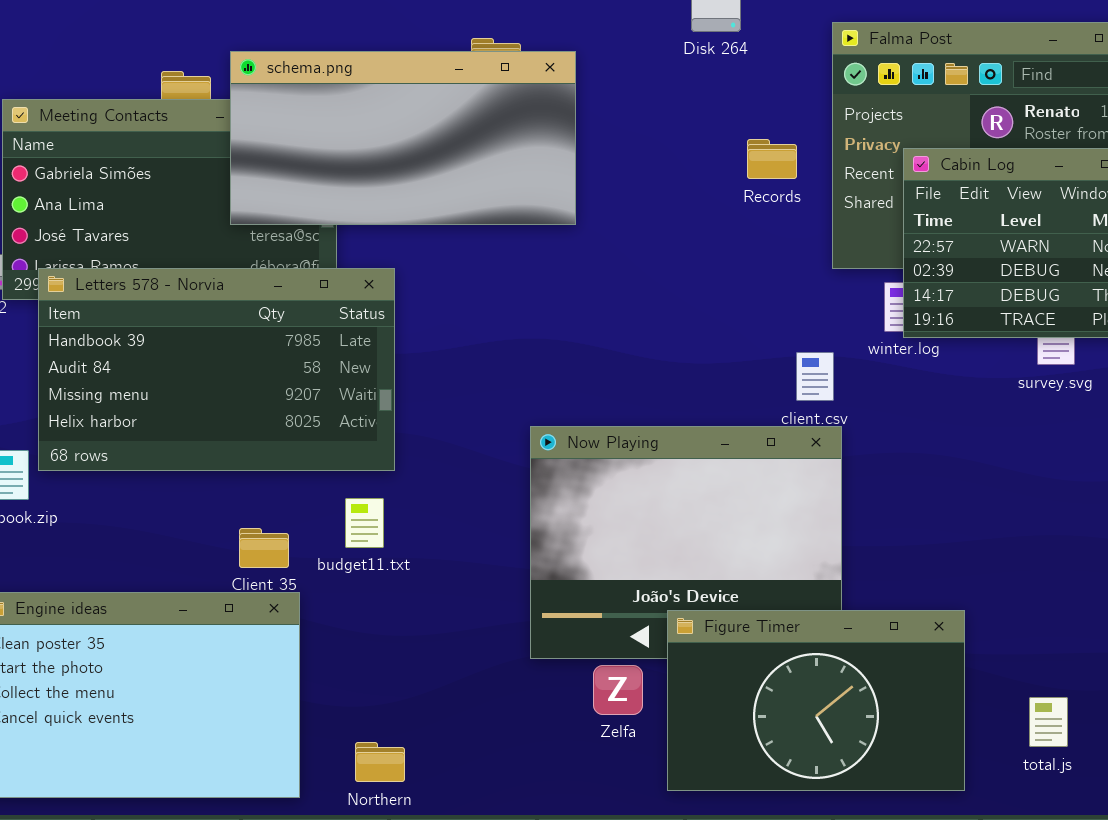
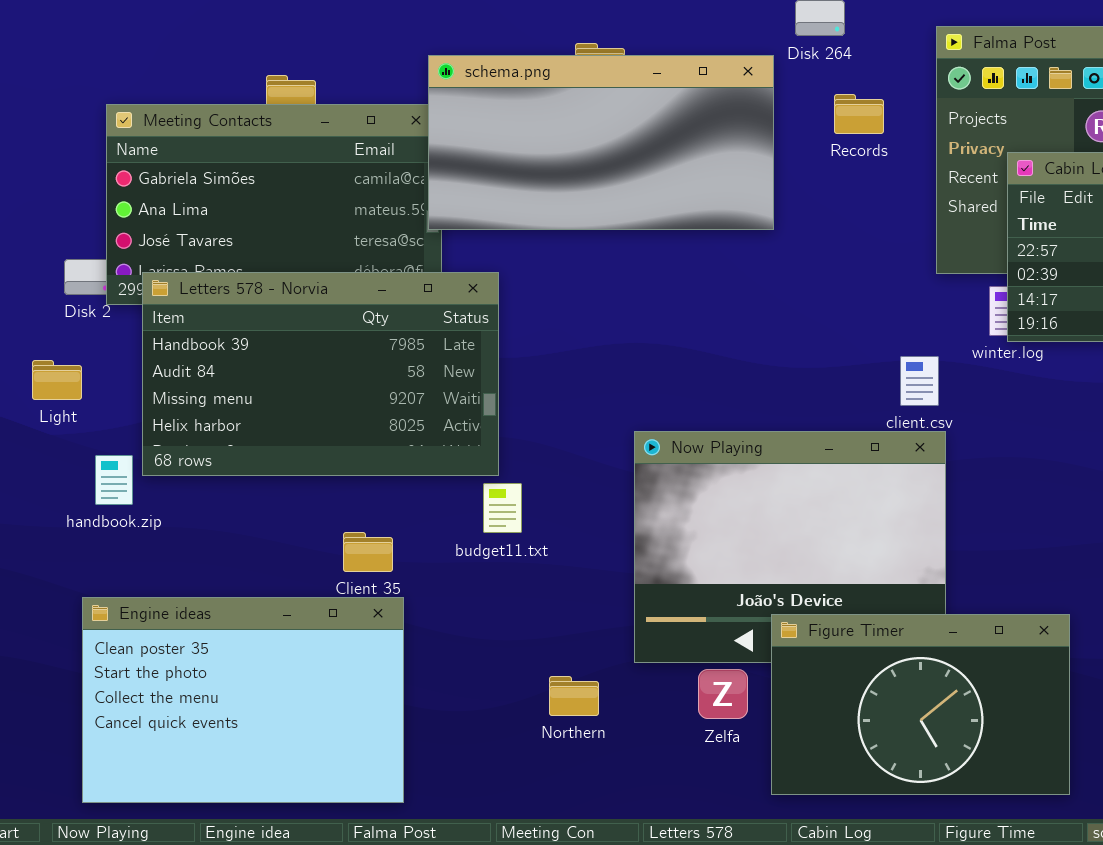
schema.png: [230,51,576,225] -> [428,55,774,230], moved
Records: [747,139,797,179] -> [834,94,884,134], moved
budget11.txt: [345,498,384,548] -> [483,483,522,533], moved
Northern: [355,742,405,782] -> [549,676,599,716], moved

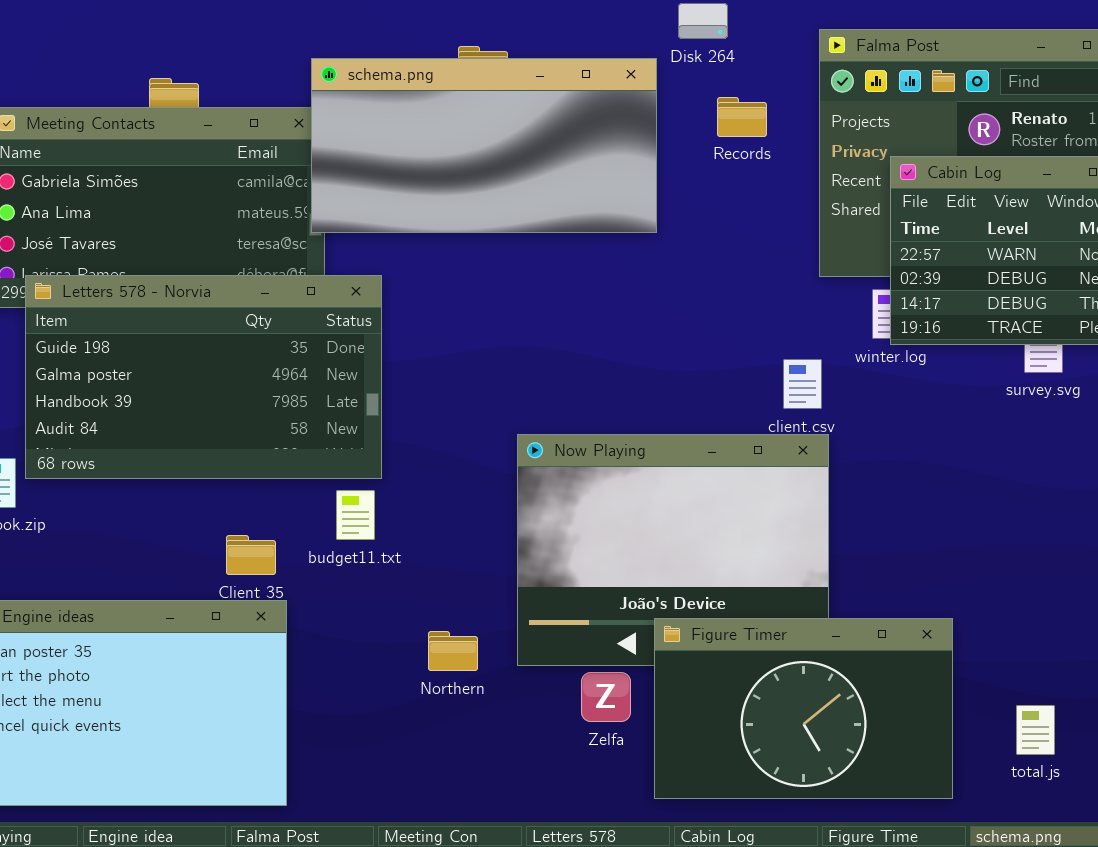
Letters 578 - Norvia: [142,272,499,476] -> [25,275,382,479], scrolled up 2 rows
budget11.txt: [483,483,522,533] -> [336,490,375,540], moved
Northern: [549,676,599,716] -> [428,631,478,671], moved

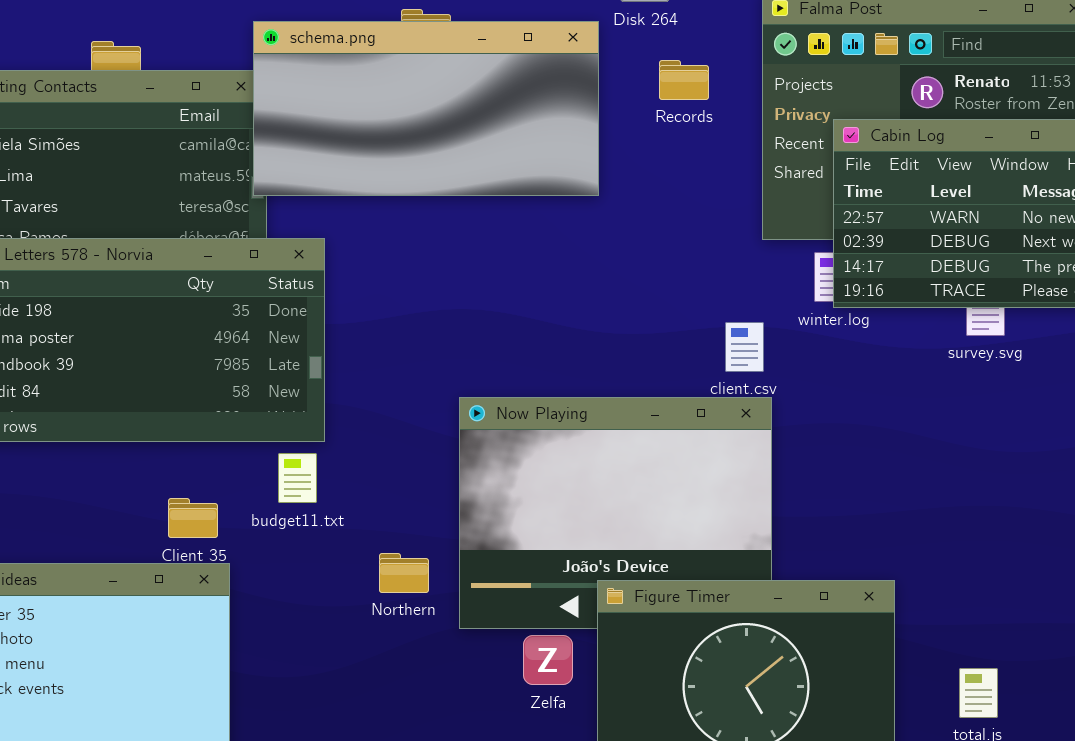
Northern: [428,631,478,671] -> [379,553,429,593], moved

